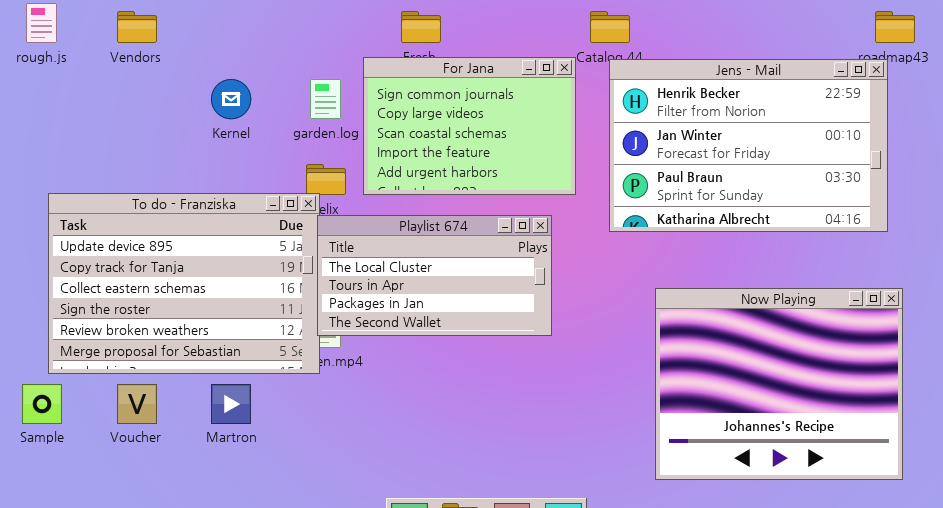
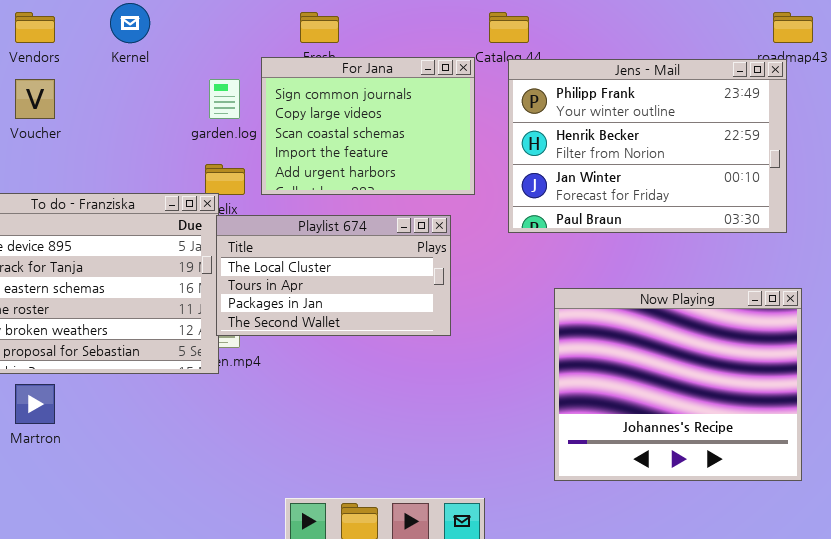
Jens - Mail: [609,59,888,232] -> [508,59,787,233], scrolled up 1 row
Kernel: [211,79,251,119] -> [110,3,150,43], moved
Voucher: [117,384,157,424] -> [15,79,55,119], moved
Martron: [211,384,251,424] -> [15,384,55,424], moved

